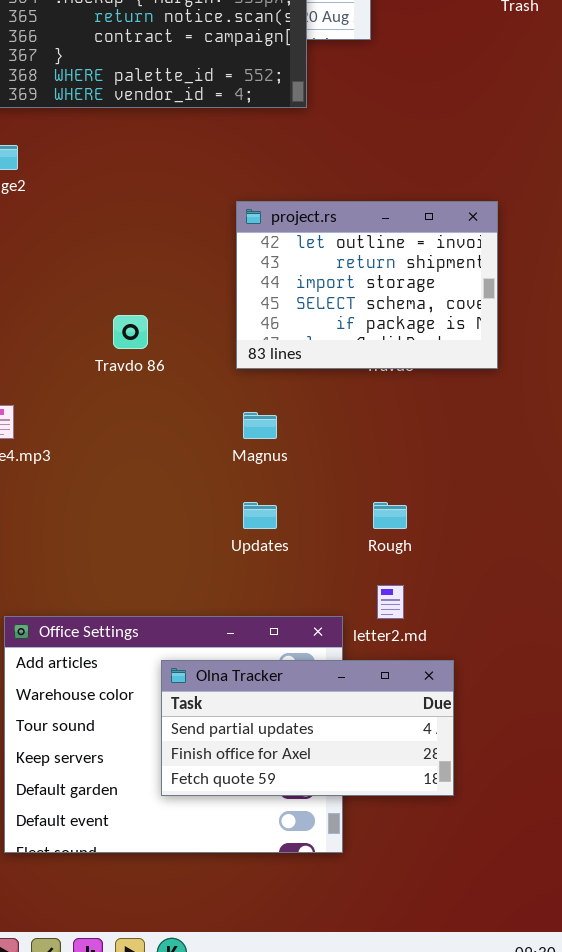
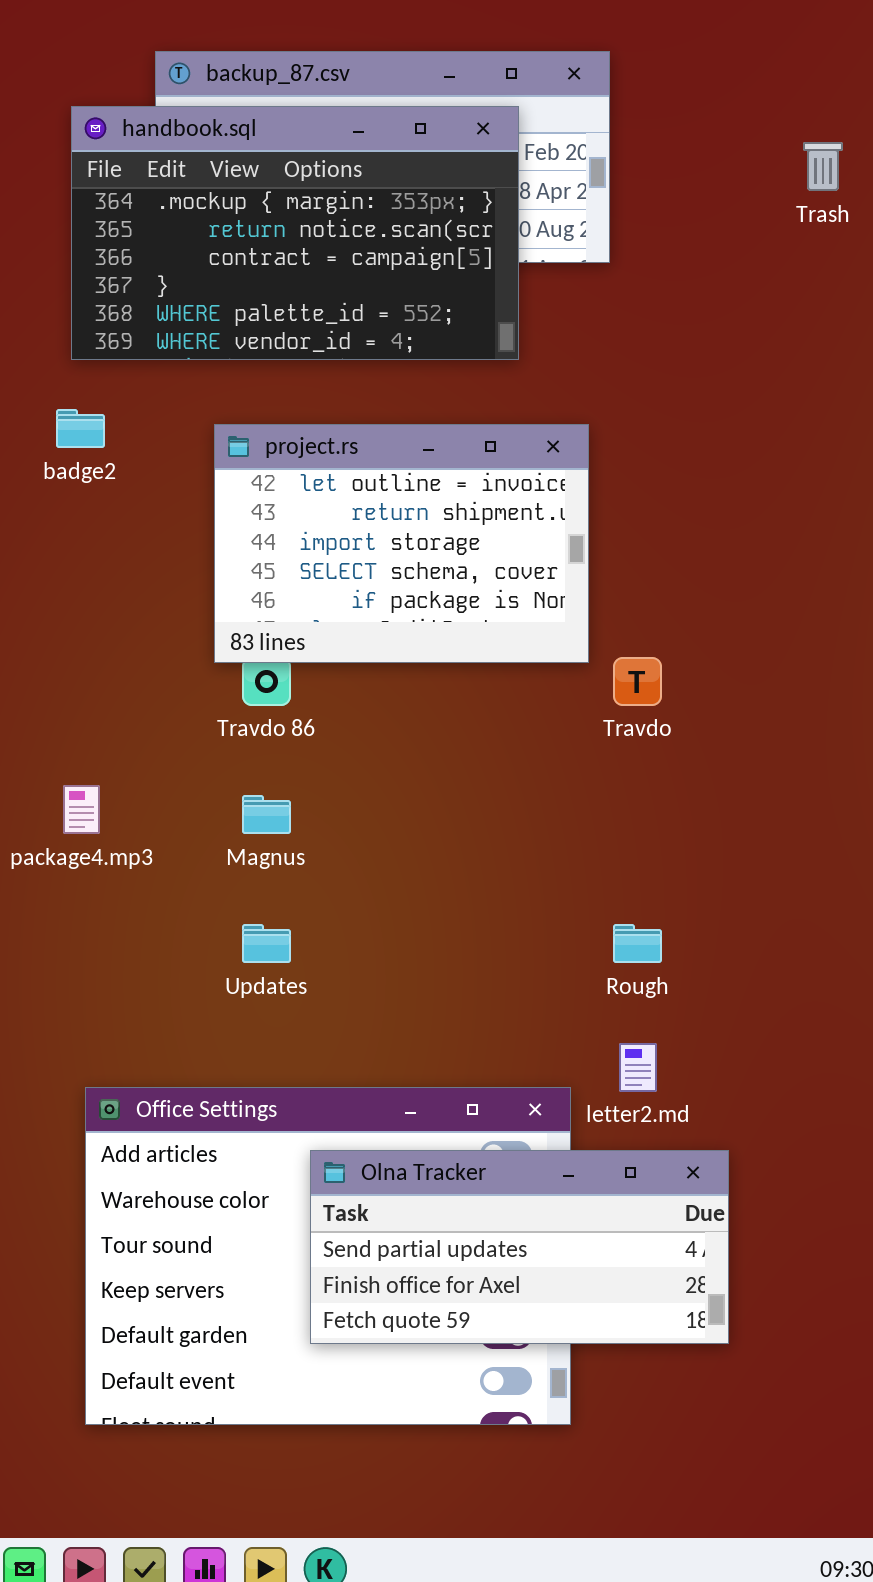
project.rs: [236,201,498,369] -> [214,424,589,663], moved
Magnus: [243,412,277,439] -> [242,795,291,834], moved
Updates: [243,502,277,529] -> [242,924,291,963], moved

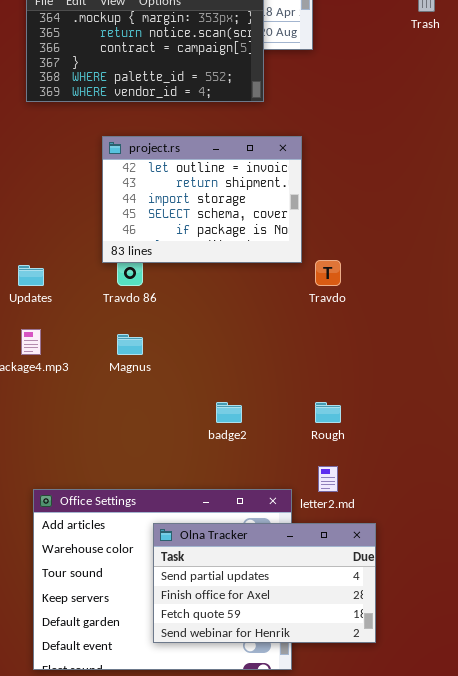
badge2: [56,409,105,448] -> [216,402,242,423], moved
Updates: [242,924,291,963] -> [18,265,44,286], moved
Olna Tracker: [310,1150,729,1344] -> [153,523,376,643], resized

